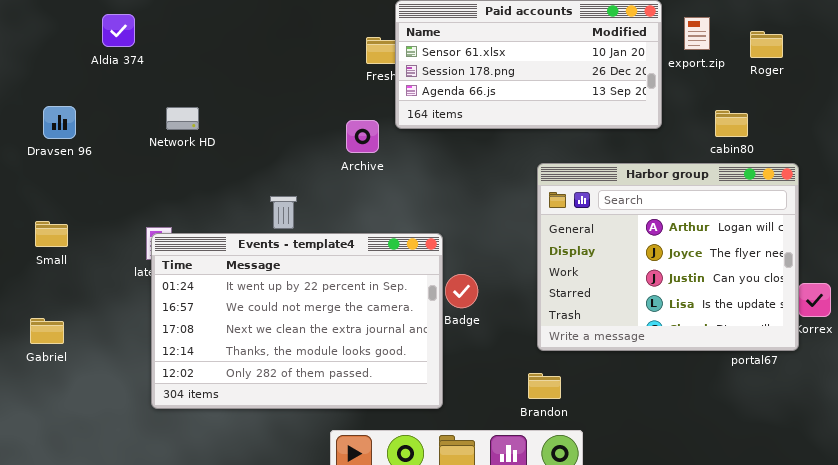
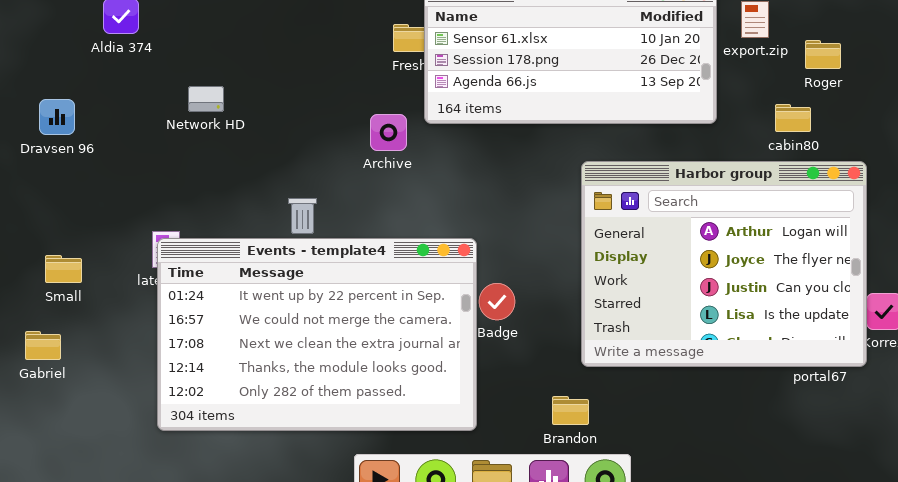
Roger: [750,31,783,58] -> [805,40,841,69], moved
Network HD: [166,107,199,130] -> [188,86,224,112], moved
Small: [35,221,68,247] -> [45,255,82,283], moved
Brandon: [528,373,561,399] -> [552,396,589,425], moved

